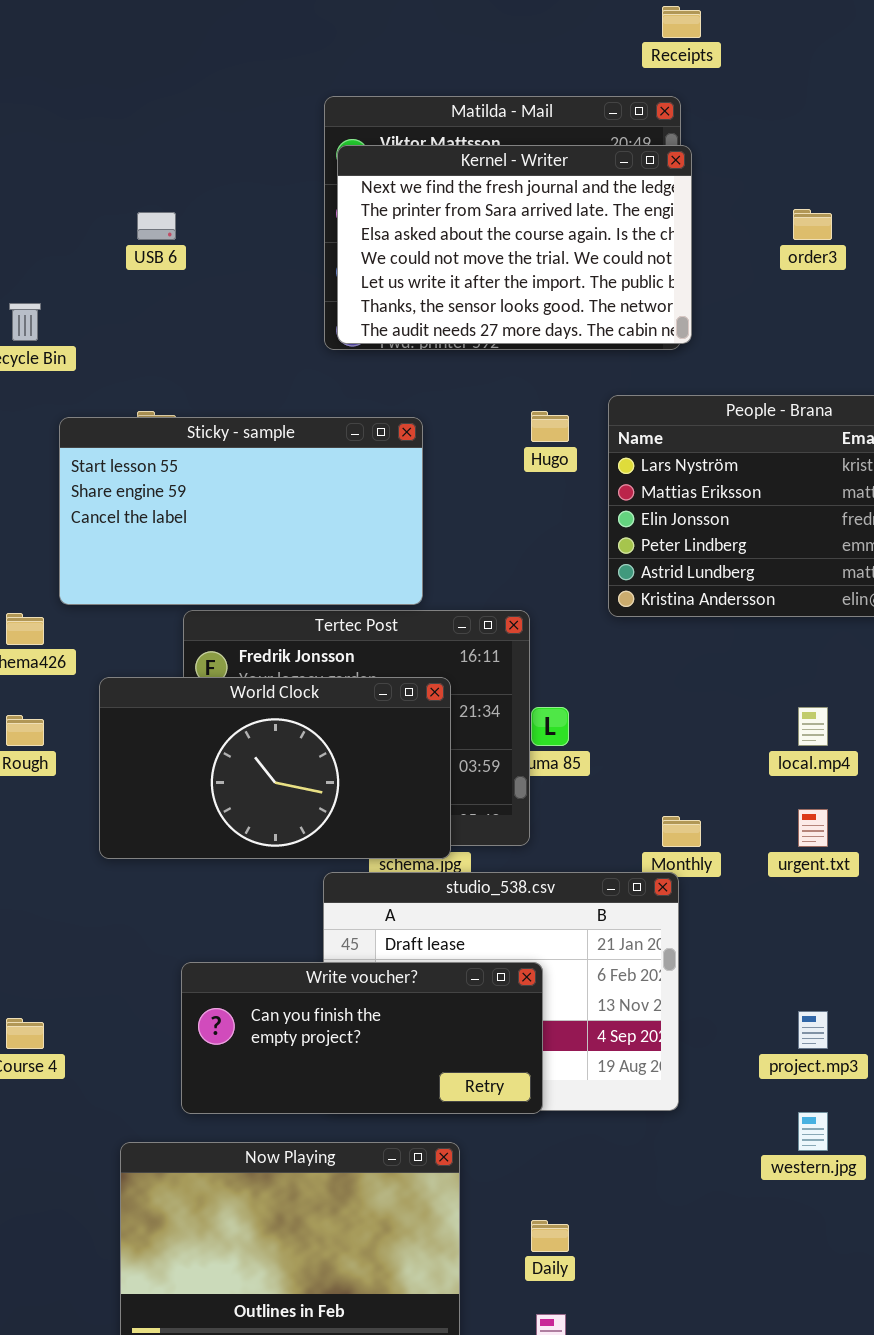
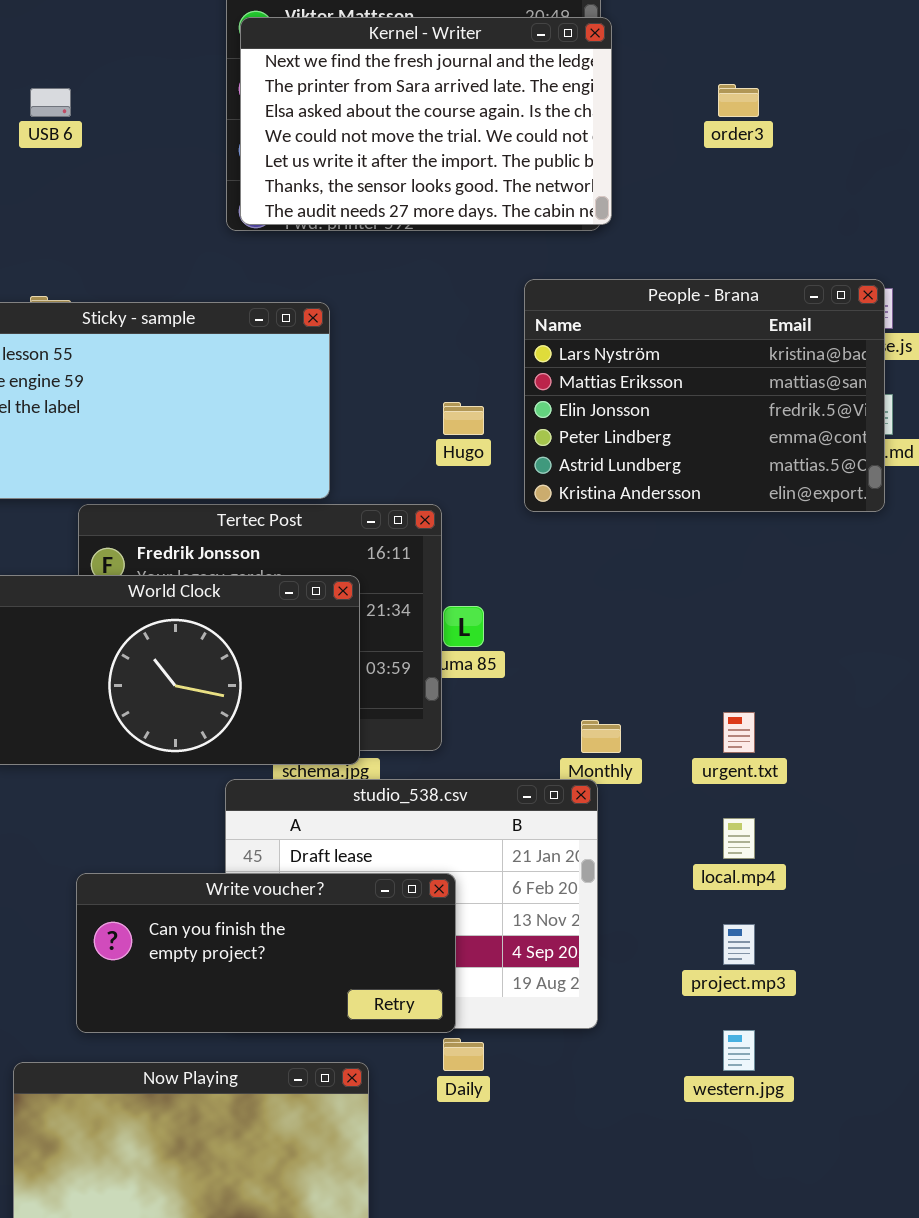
Hugo: [531,411,569,442] -> [443,402,484,435], moved
local.mp4: [798,707,828,746] -> [723,818,755,859], moved
Daily: [531,1220,569,1252] -> [443,1038,484,1071], moved

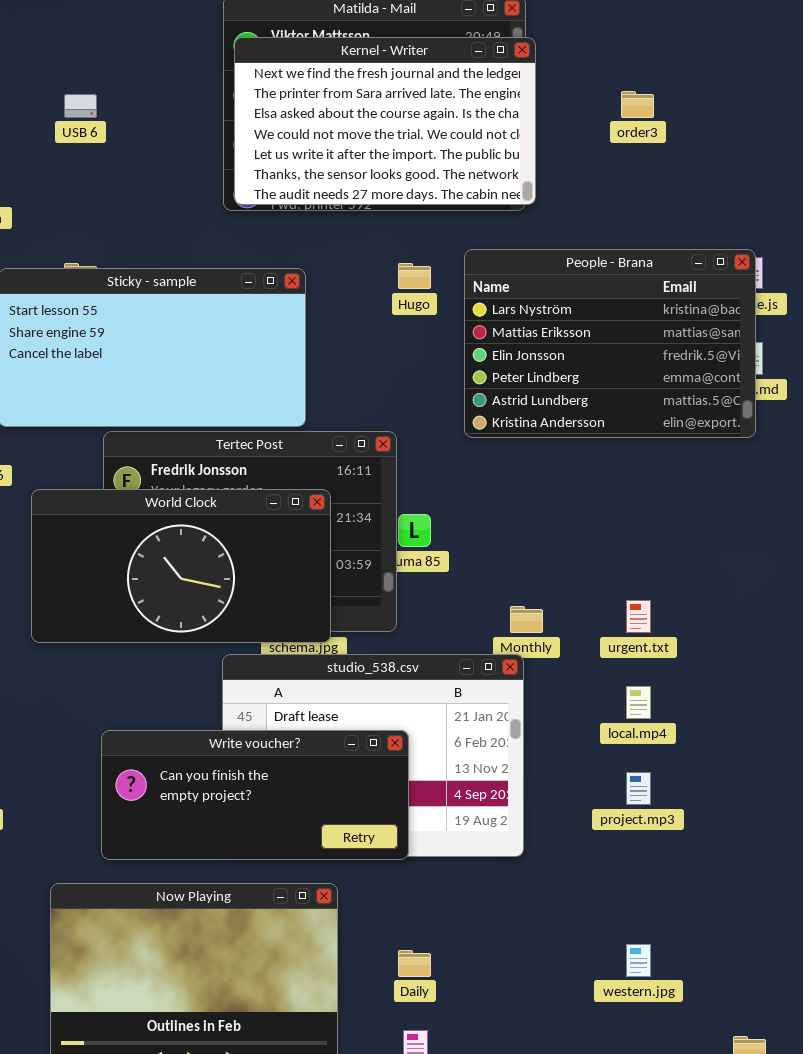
Hugo: [443,402,484,435] -> [398,263,431,289], moved
western.jpg: [723,1030,755,1071] -> [626,944,651,977], moved
Daily: [443,1038,484,1071] -> [398,950,431,977], moved

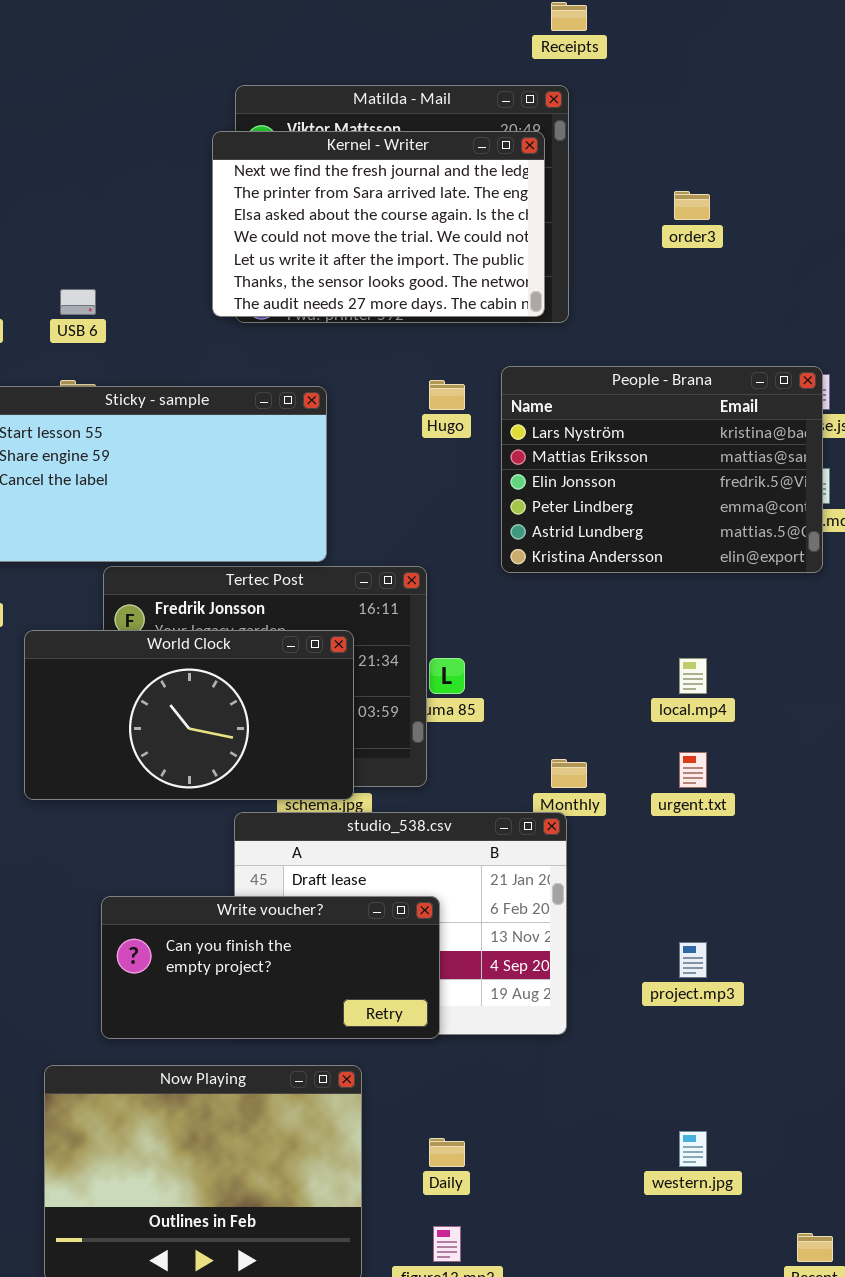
Kernel - Writer: [234,37,536,205] -> [212,131,545,317], moved
USB 6: [64,94,97,118] -> [60,289,96,315], moved
local.mp4: [626,686,651,719] -> [679,658,707,694], moved

